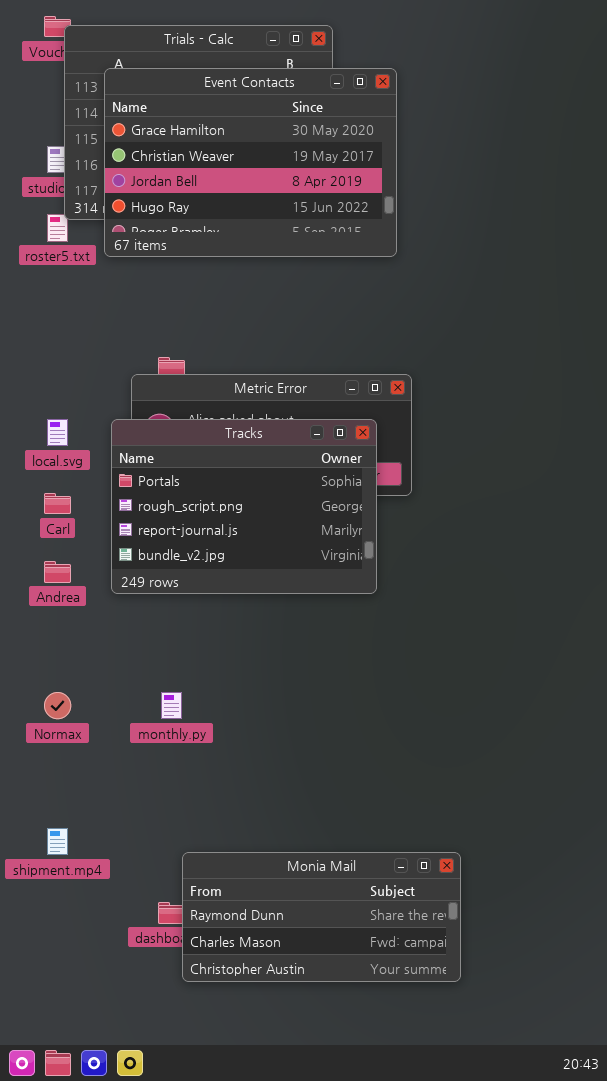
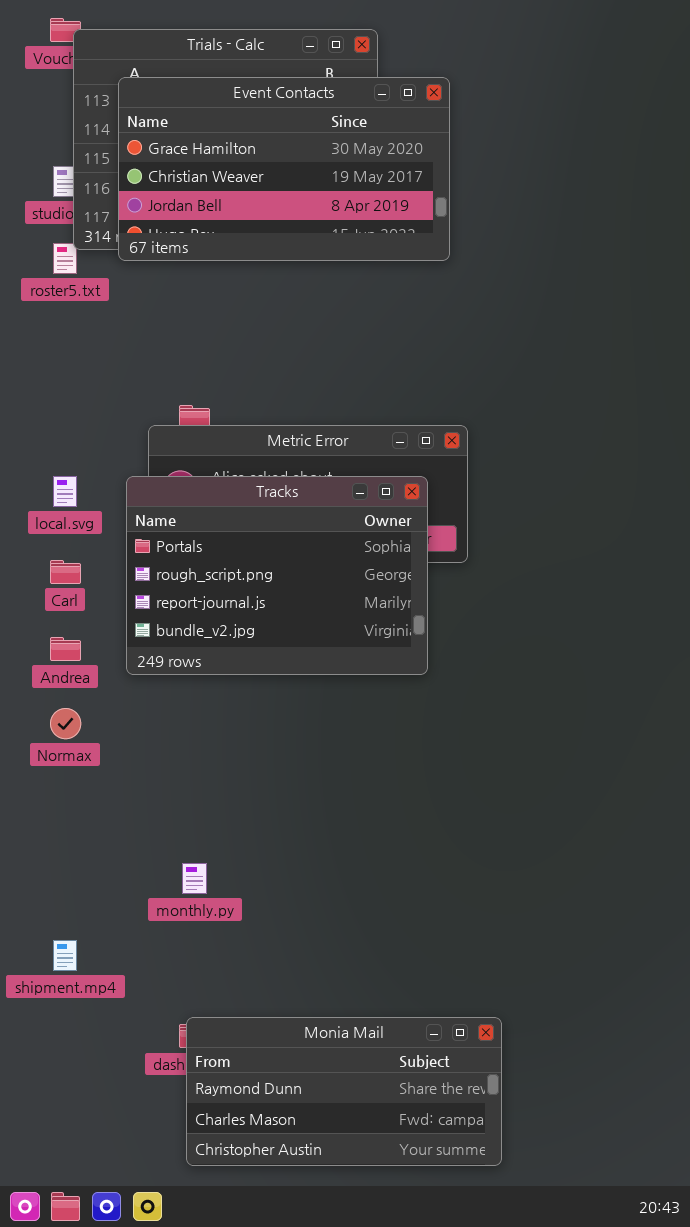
Event Contacts: [104,68,397,257] -> [118,77,450,261], resized
Normax: [44,692,71,719] -> [50,708,81,739], moved
monthly.py: [161,692,182,719] -> [182,863,207,894], moved
Monia Mail: [182,852,461,982] -> [186,1017,502,1166], moved

